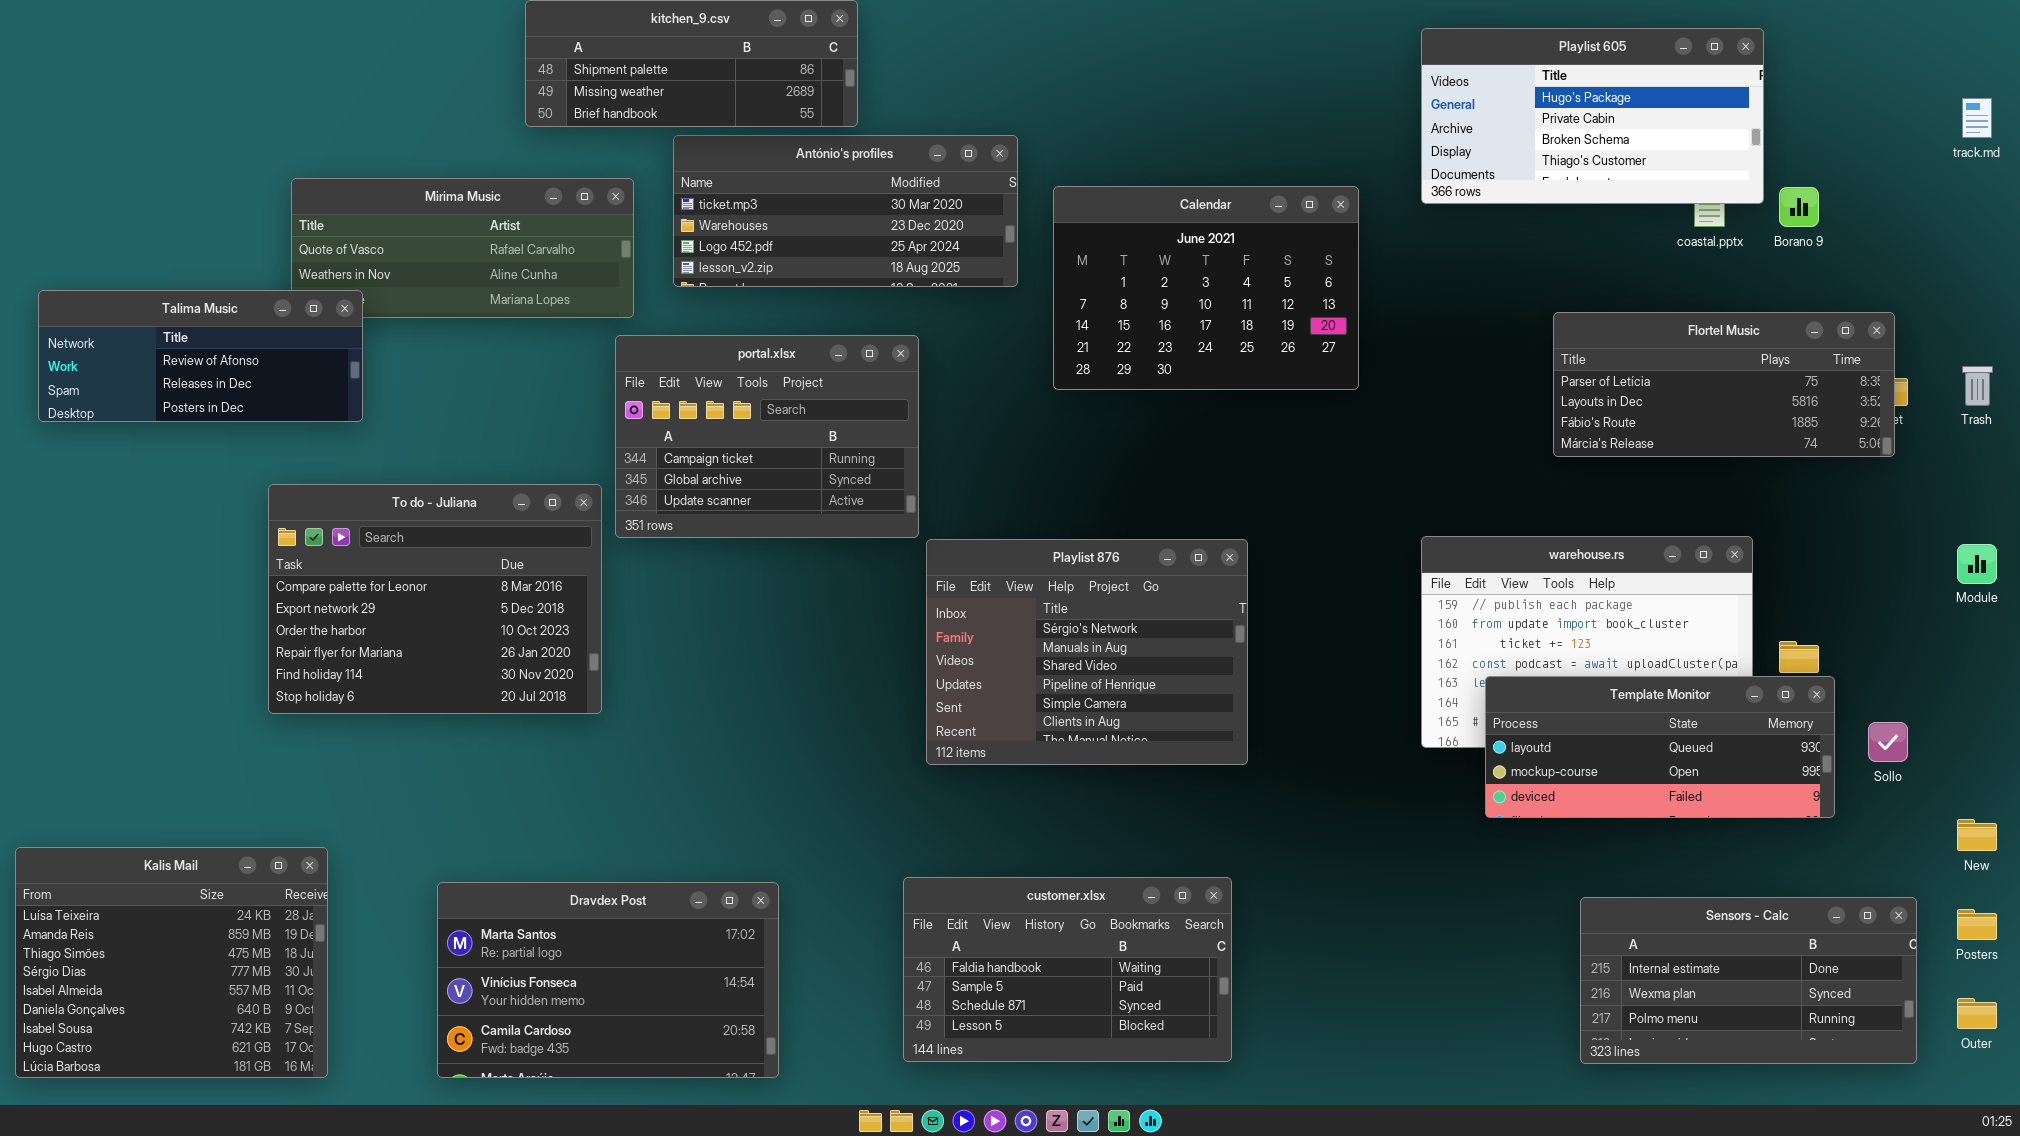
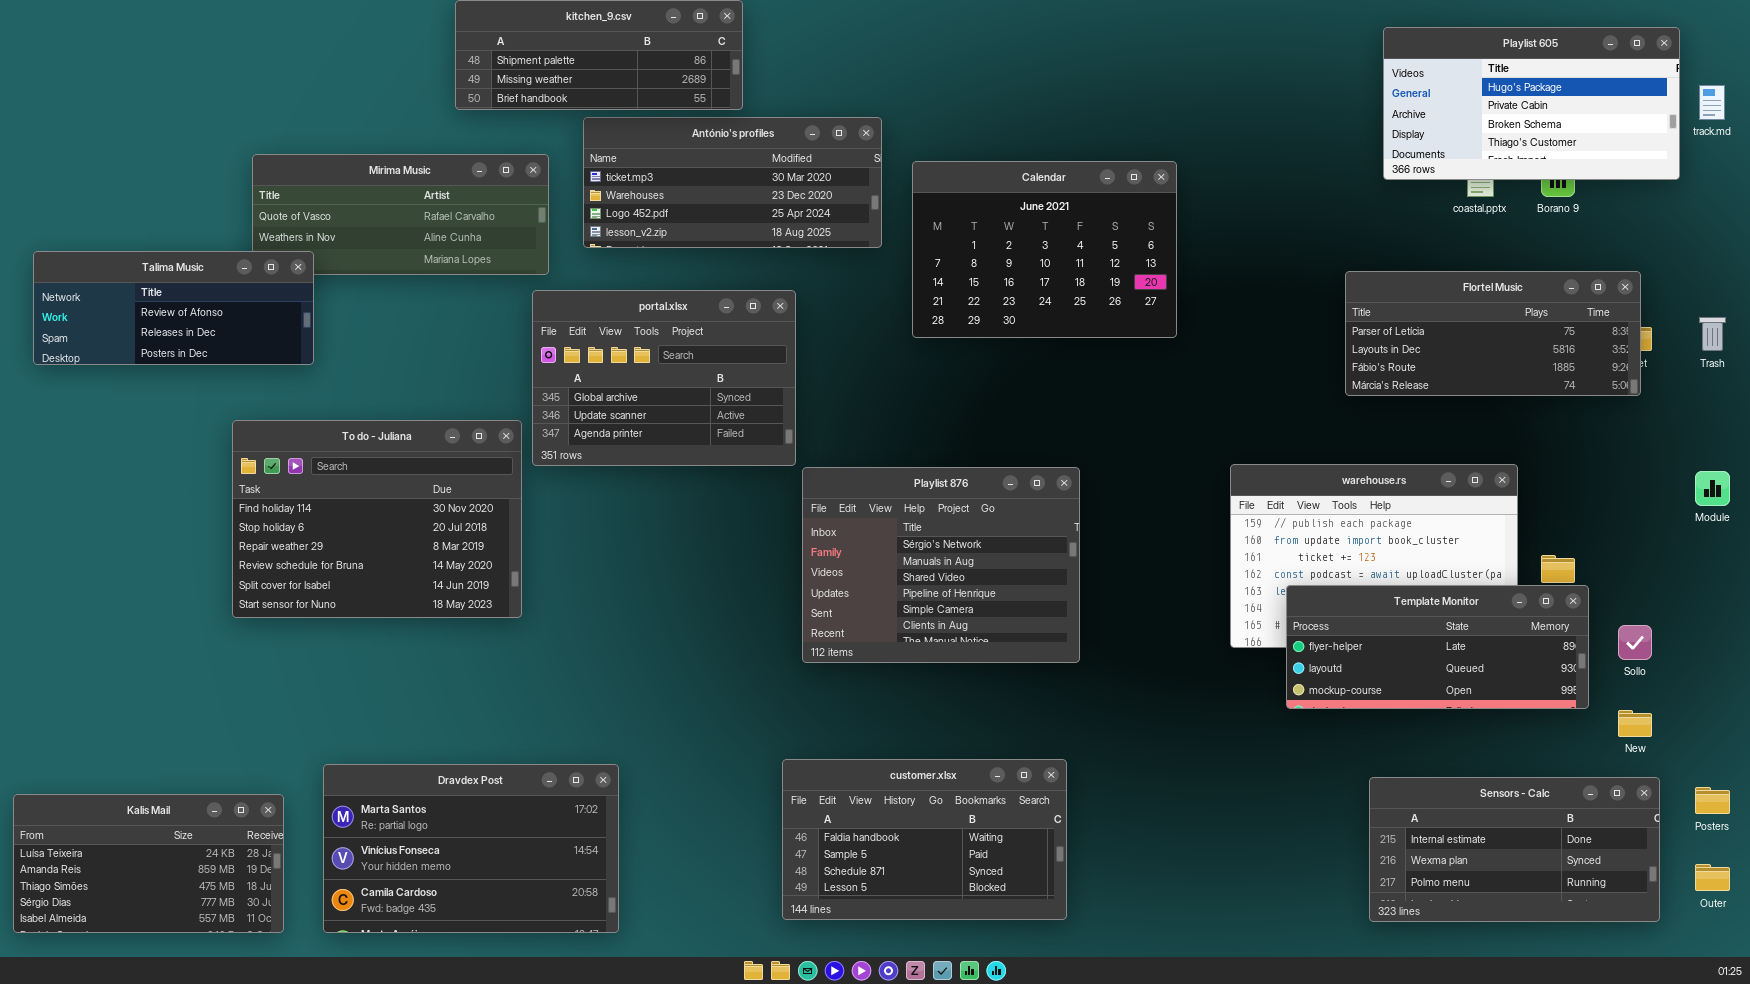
Playlist 605: [1421,28,1764,204] -> [1383,27,1680,180], moved
portal.xlsx: [615,335,919,538] -> [532,290,796,466], scrolled down 1 row
To do - Juliana: [268,484,602,714] -> [232,420,522,618], scrolled down 4 rows
Template Monitor: [1485,676,1835,818] -> [1286,585,1589,709], scrolled up 1 row
New: [1957,819,1997,851] -> [1618,710,1652,737], moved
Kalis Mail: [15,847,328,1078] -> [13,794,284,933], resized
Dravdex Post: [437,882,779,1078] -> [323,764,619,933], moved

